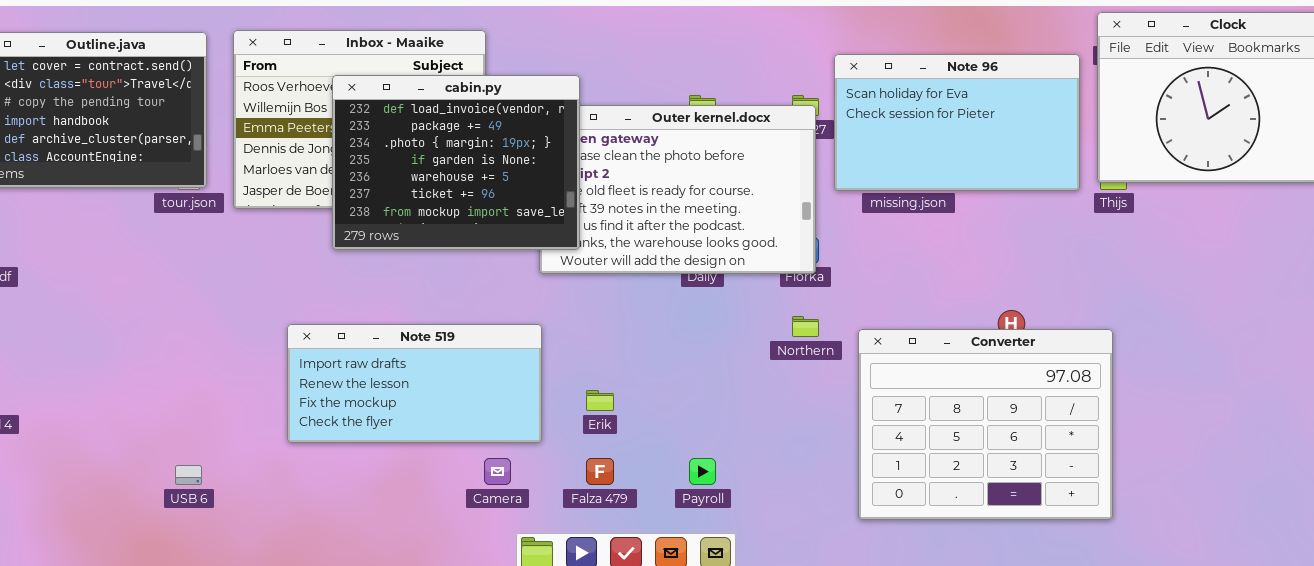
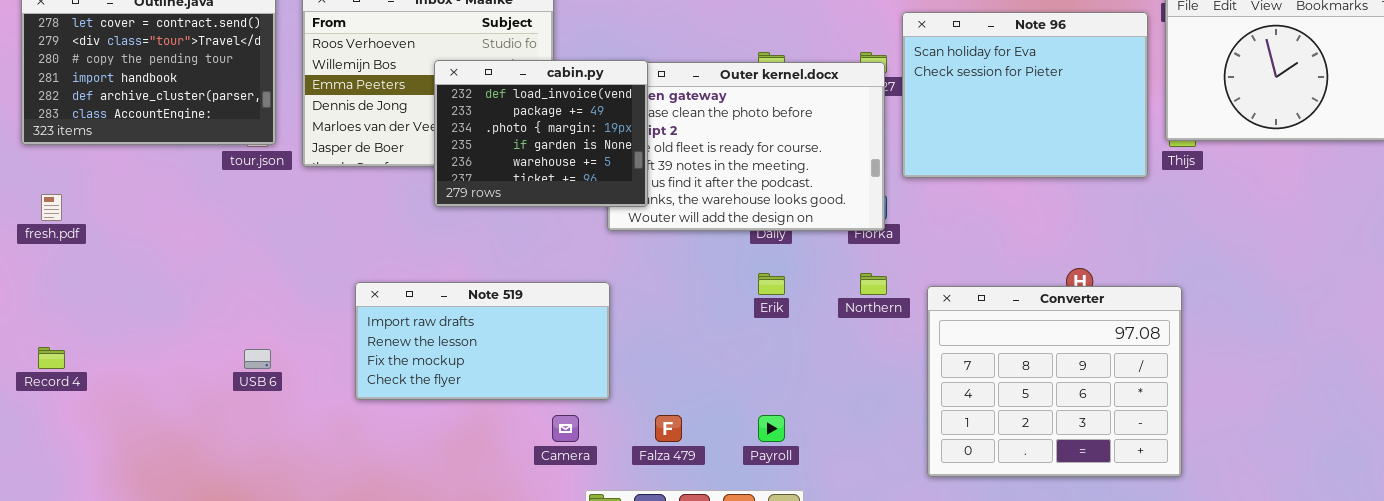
Note 96: [834,54,1080,191] -> [902,12,1148,178], resized
cabin.py: [332,75,580,250] -> [434,60,648,207], resized
Erik: [586,390,614,411] -> [758,273,785,295], moved
USB 6: [175,465,202,485] -> [244,349,271,369], moved

